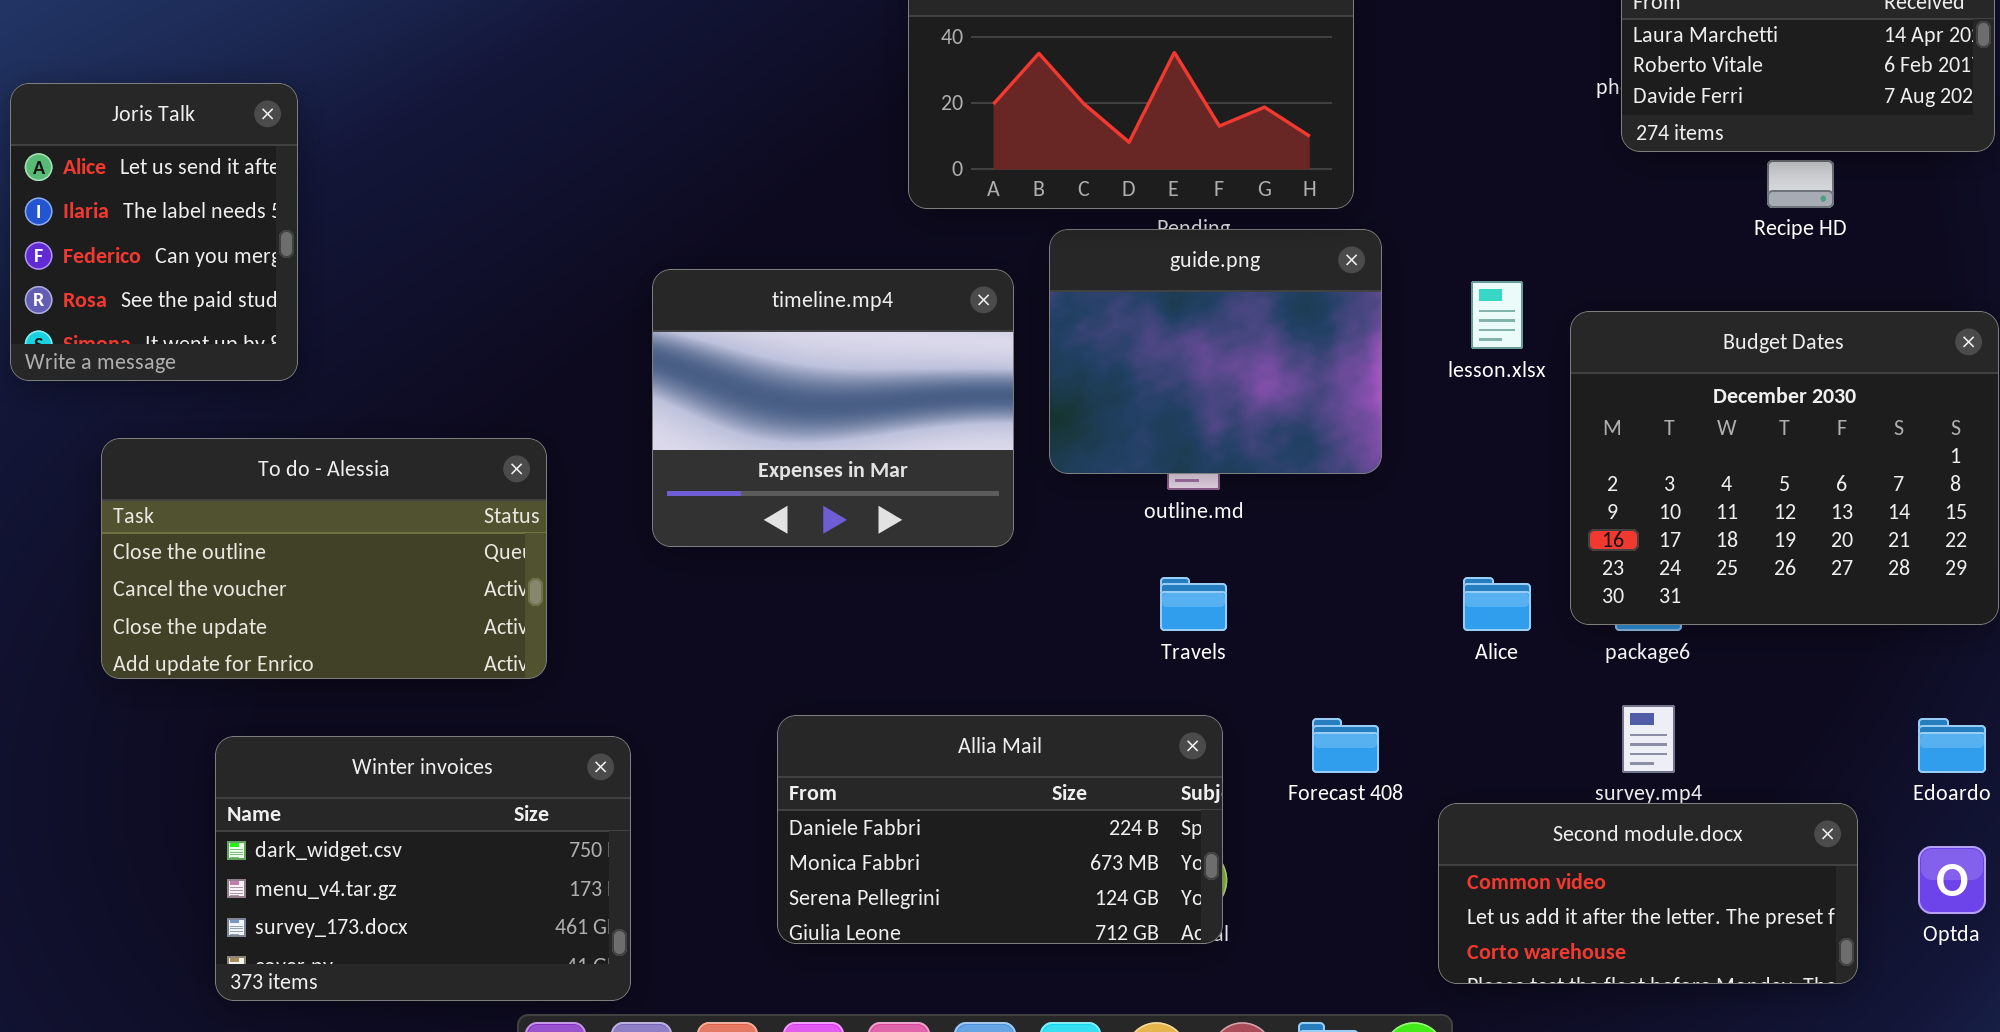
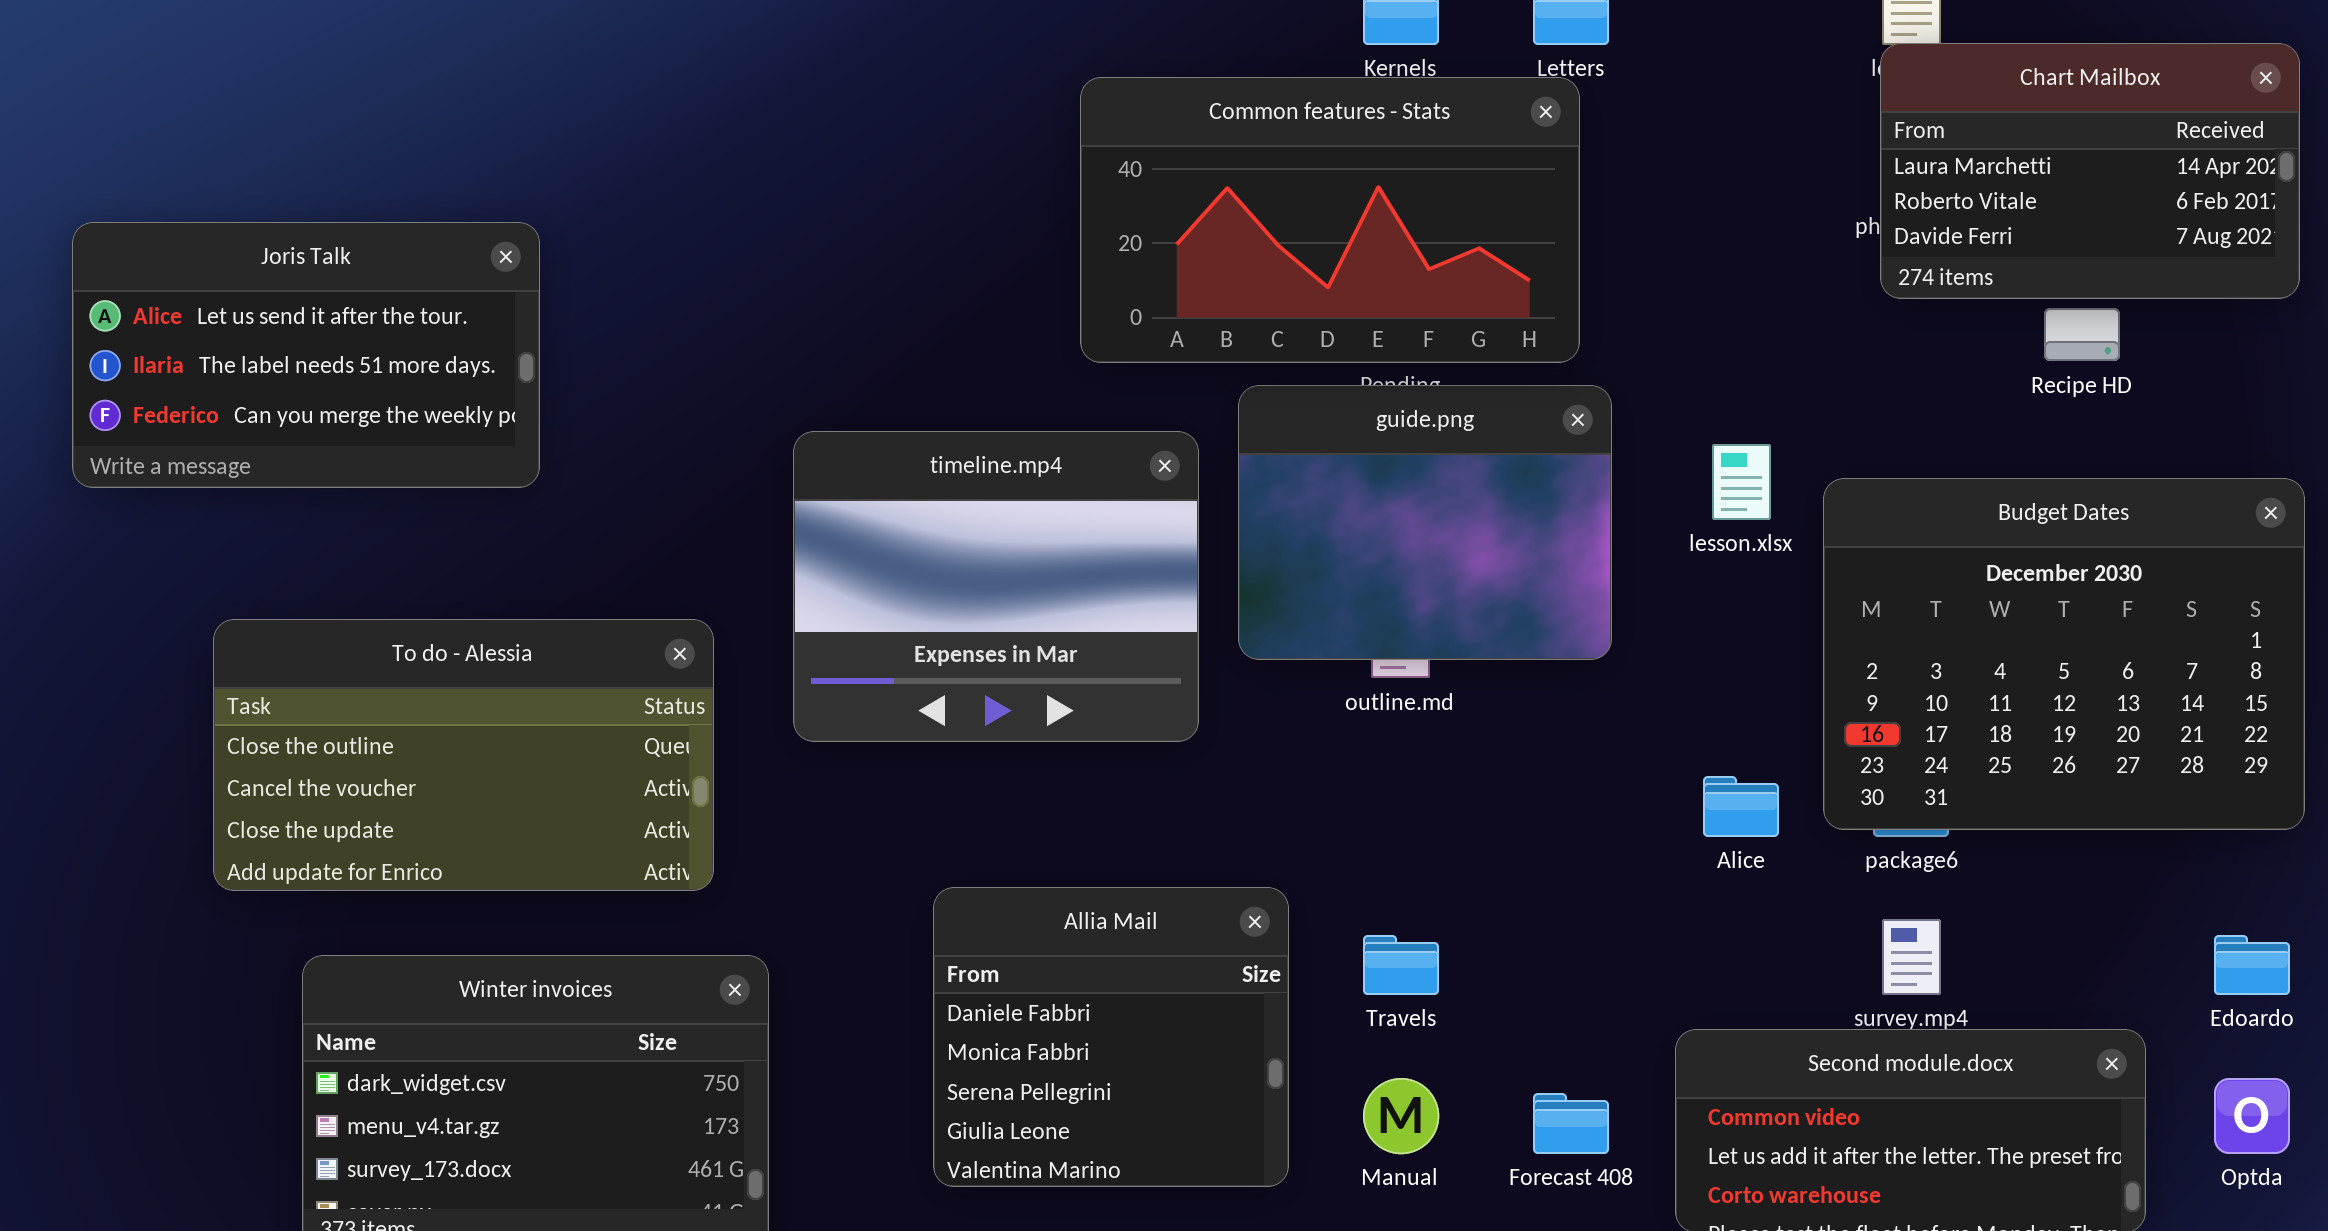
Joris Talk: [10,83,298,381] -> [72,222,540,488], resized
To do - Alessia: [101,438,547,679] -> [213,619,714,891], moved
Travels: [1160,577,1227,631] -> [1363,935,1439,995], moved
Allia Mail: [777,715,1223,944] -> [933,887,1289,1187], resized
Forecast 408: [1312,718,1379,773] -> [1533,1093,1609,1154], moved

